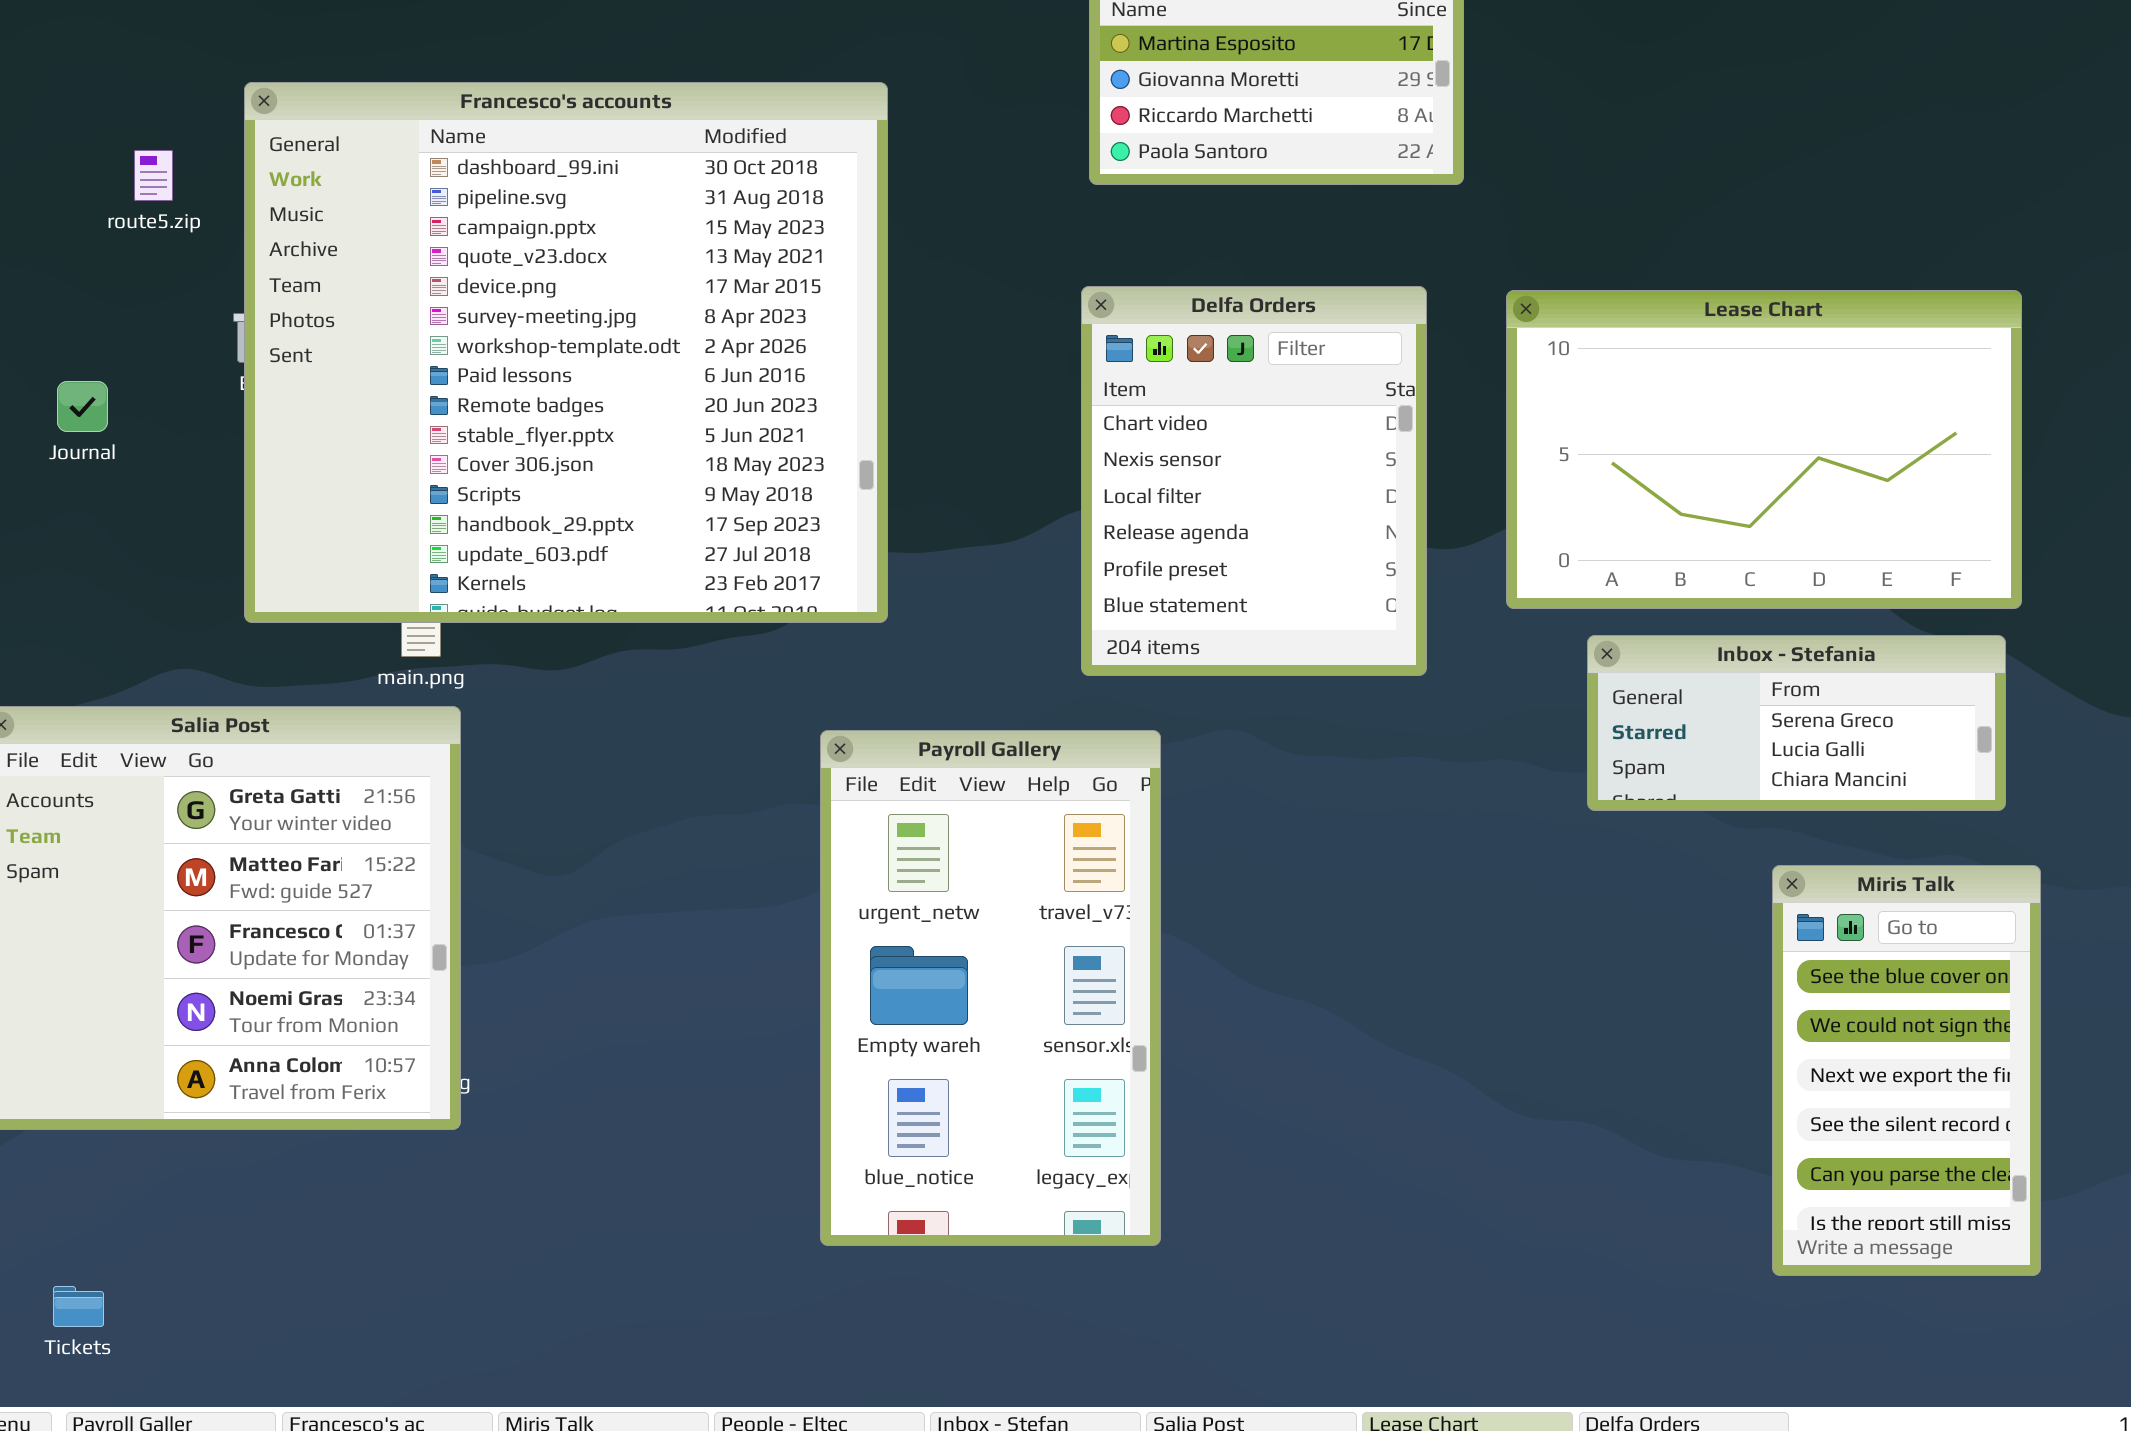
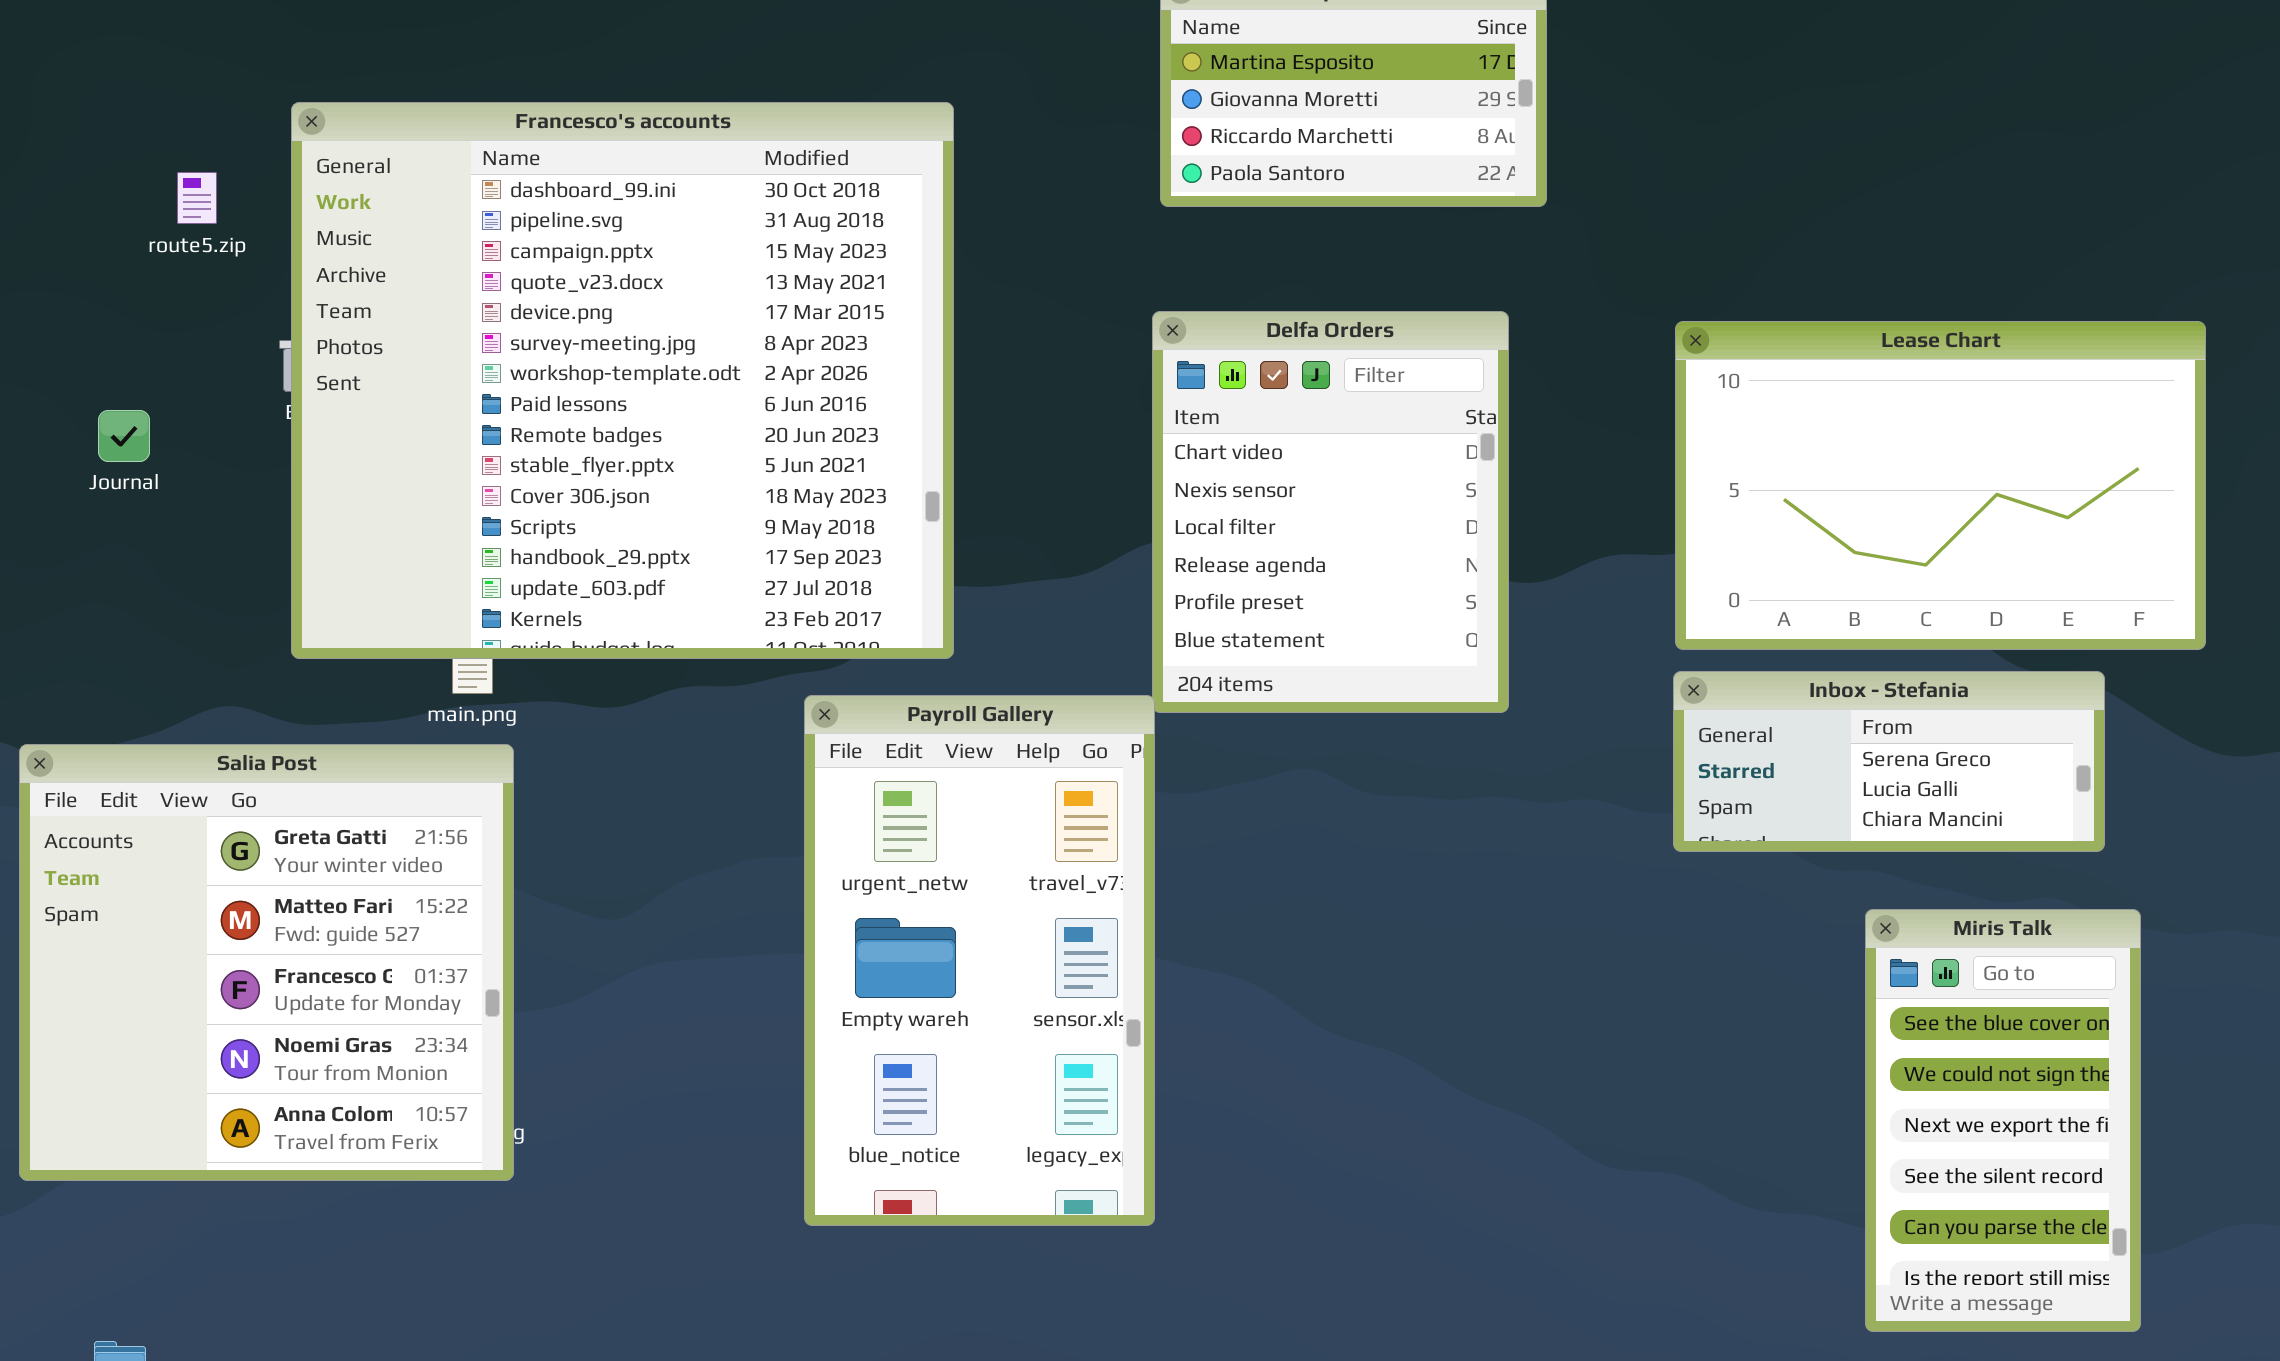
Lease Chart: [1506,290,2022,609] -> [1675,321,2206,650], moved
Payroll Gallery: [820,730,1161,1246] -> [804,695,1155,1226], moved

